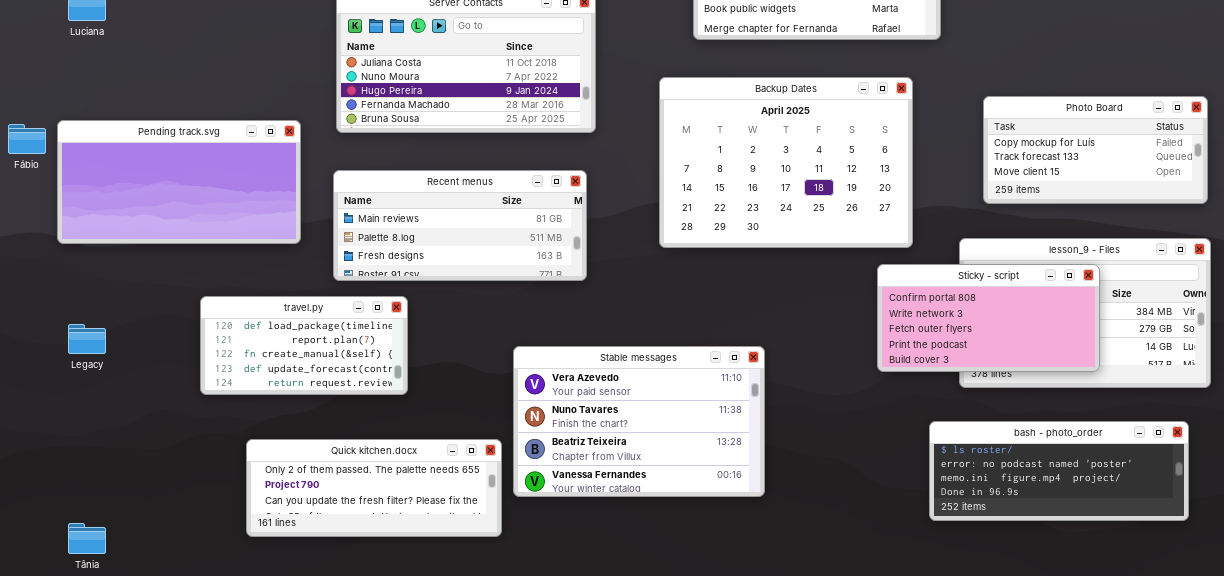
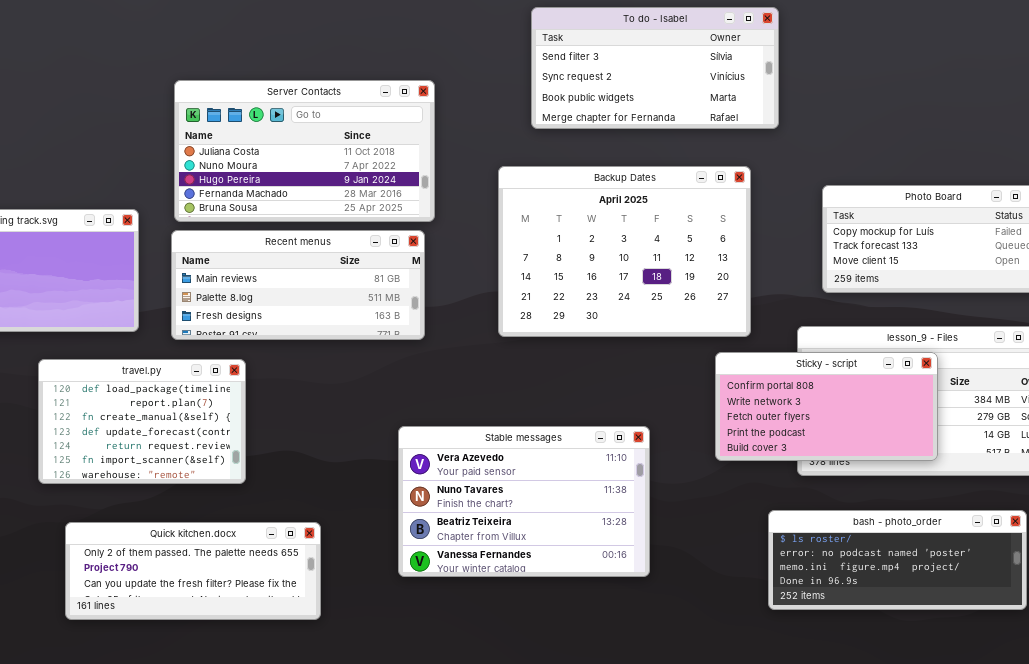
Recent menus: [333,170,587,281] -> [171,230,425,340], moved
travel.py: [200,296,408,395] -> [38,359,246,484], resized
Stable messages: [513,346,765,497] -> [398,426,650,577], moved
Quick kitchen.docx: [246,439,502,537] -> [65,522,321,620], moved

